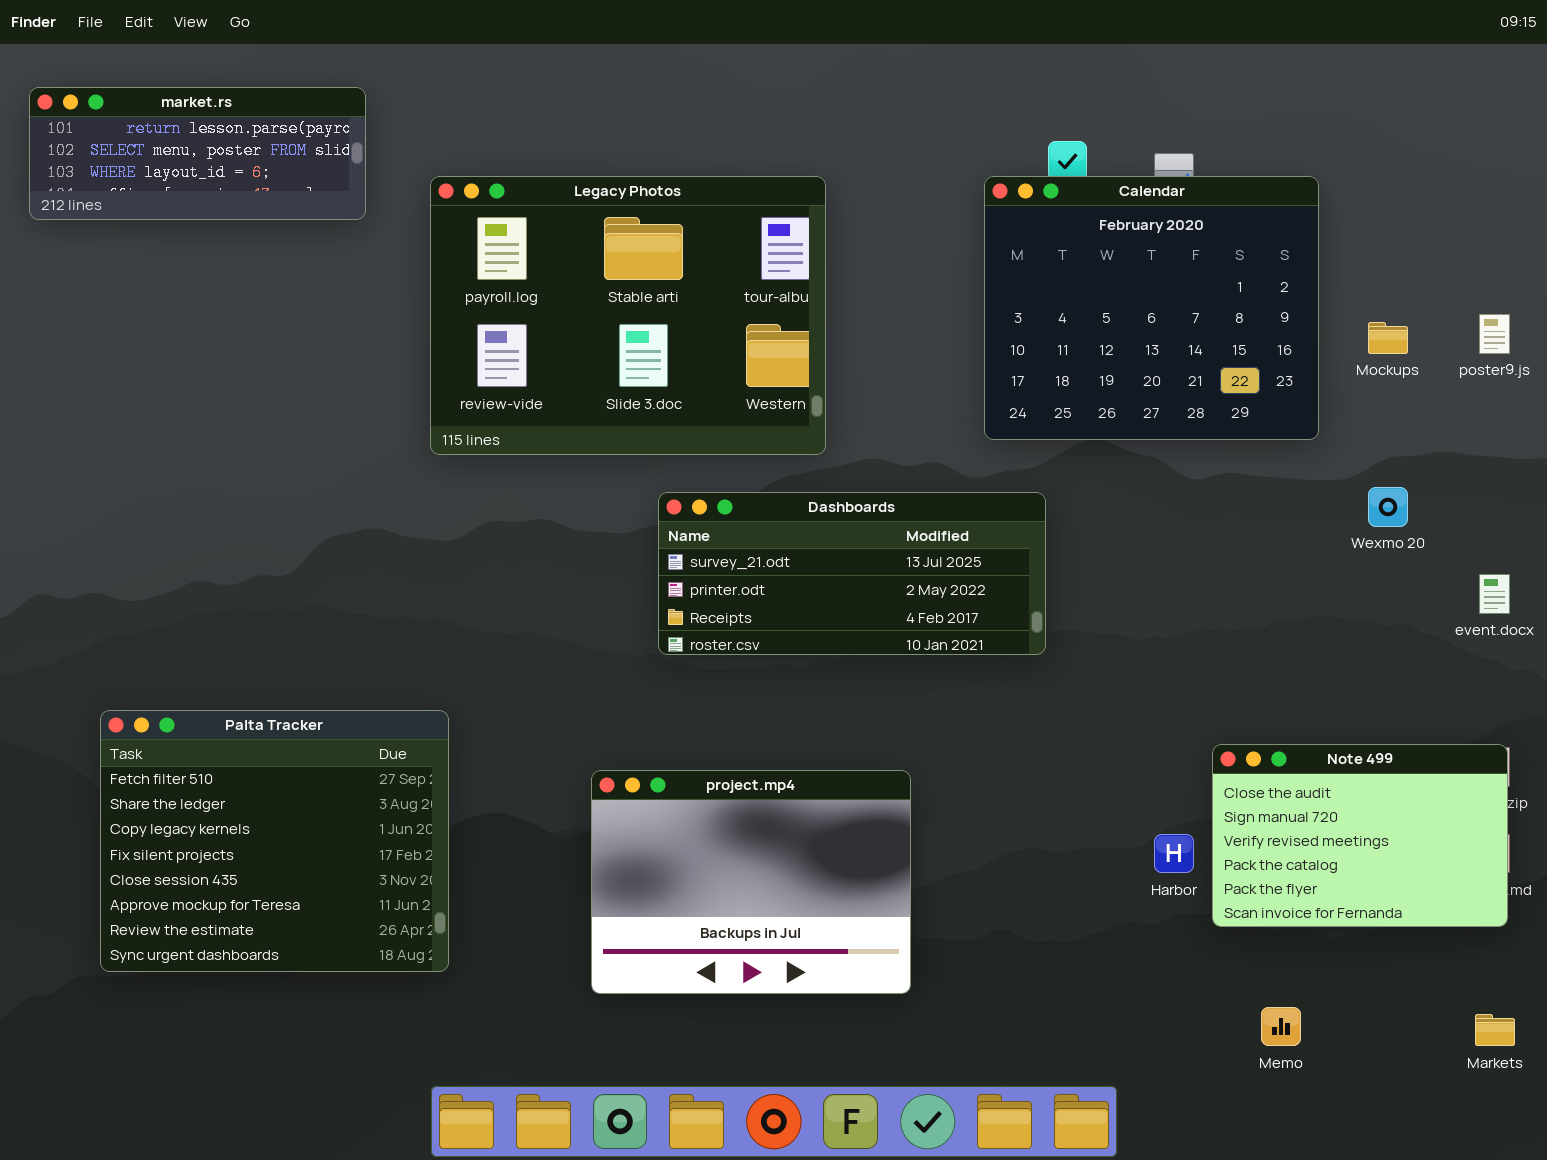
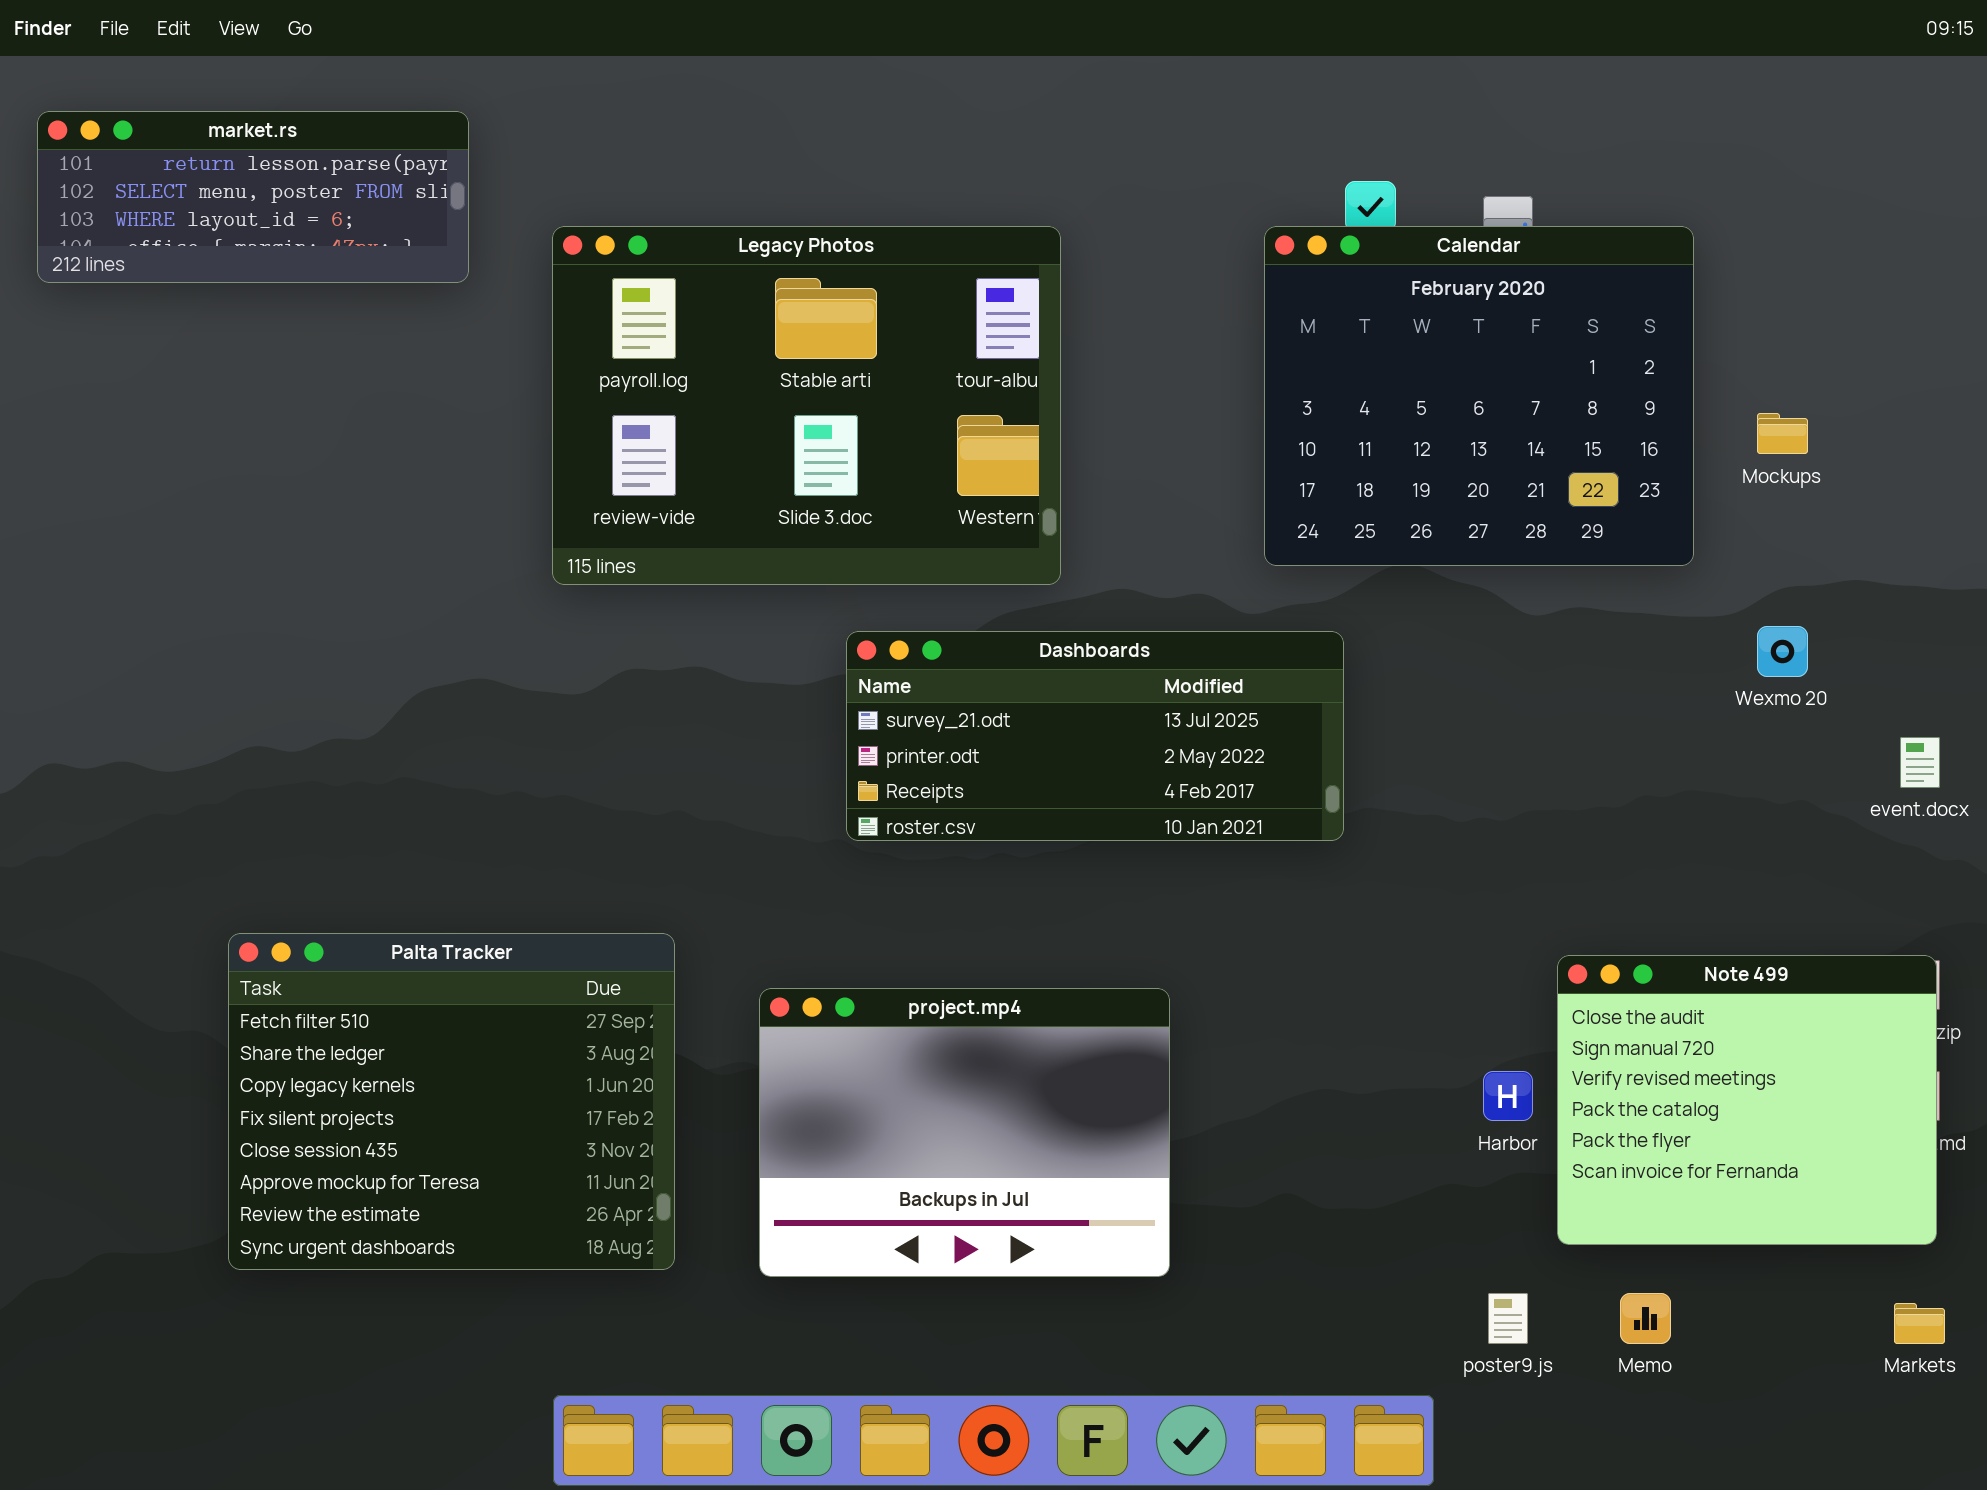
poster9.js: [1479,314,1510,354] -> [1488,1293,1528,1344], moved
Palta Tracker: [100,710,449,972] -> [228,933,675,1270], moved
Note 499: [1212,744,1508,927] -> [1557,955,1937,1245], resized

